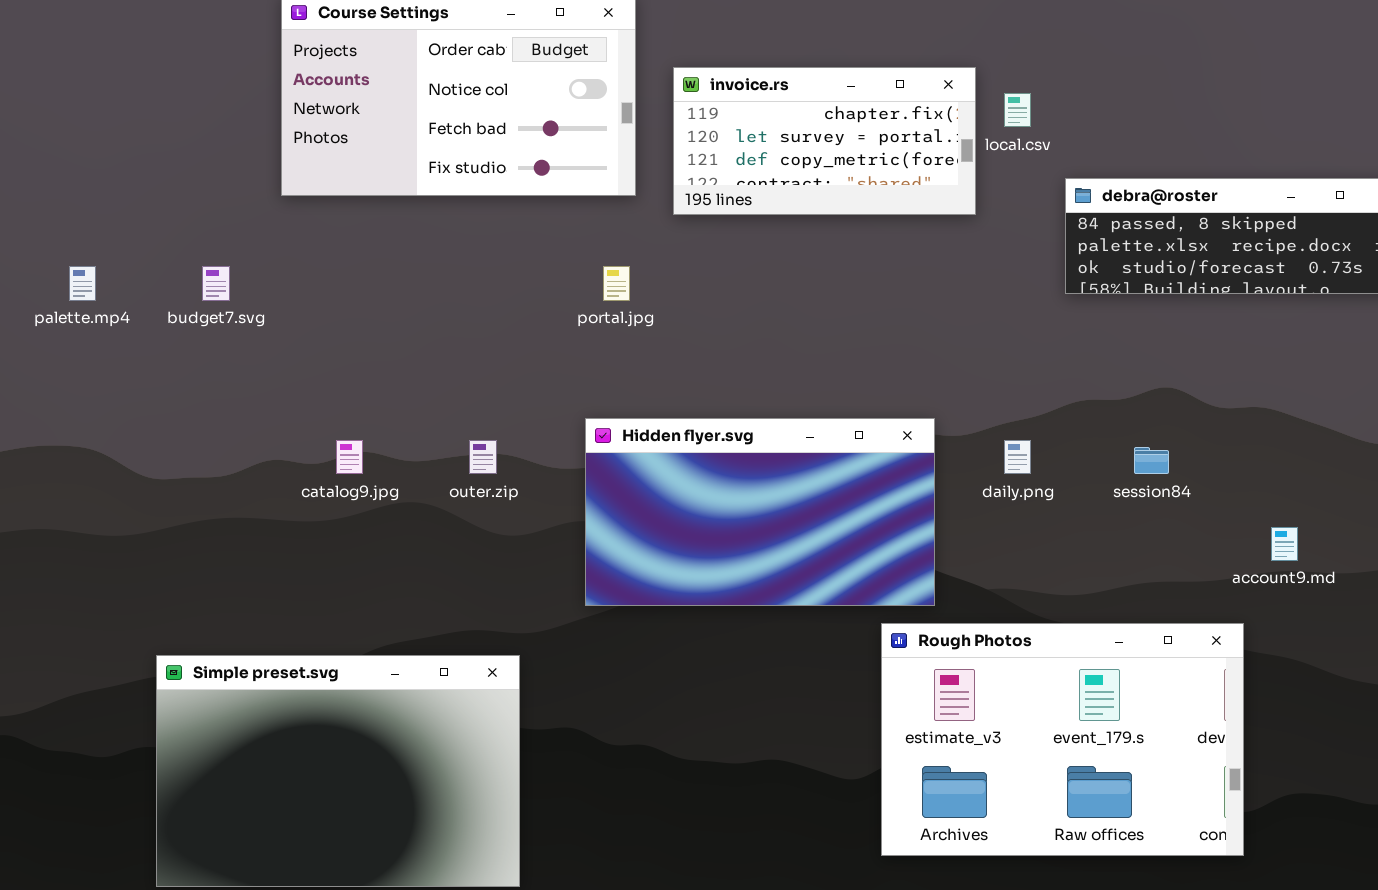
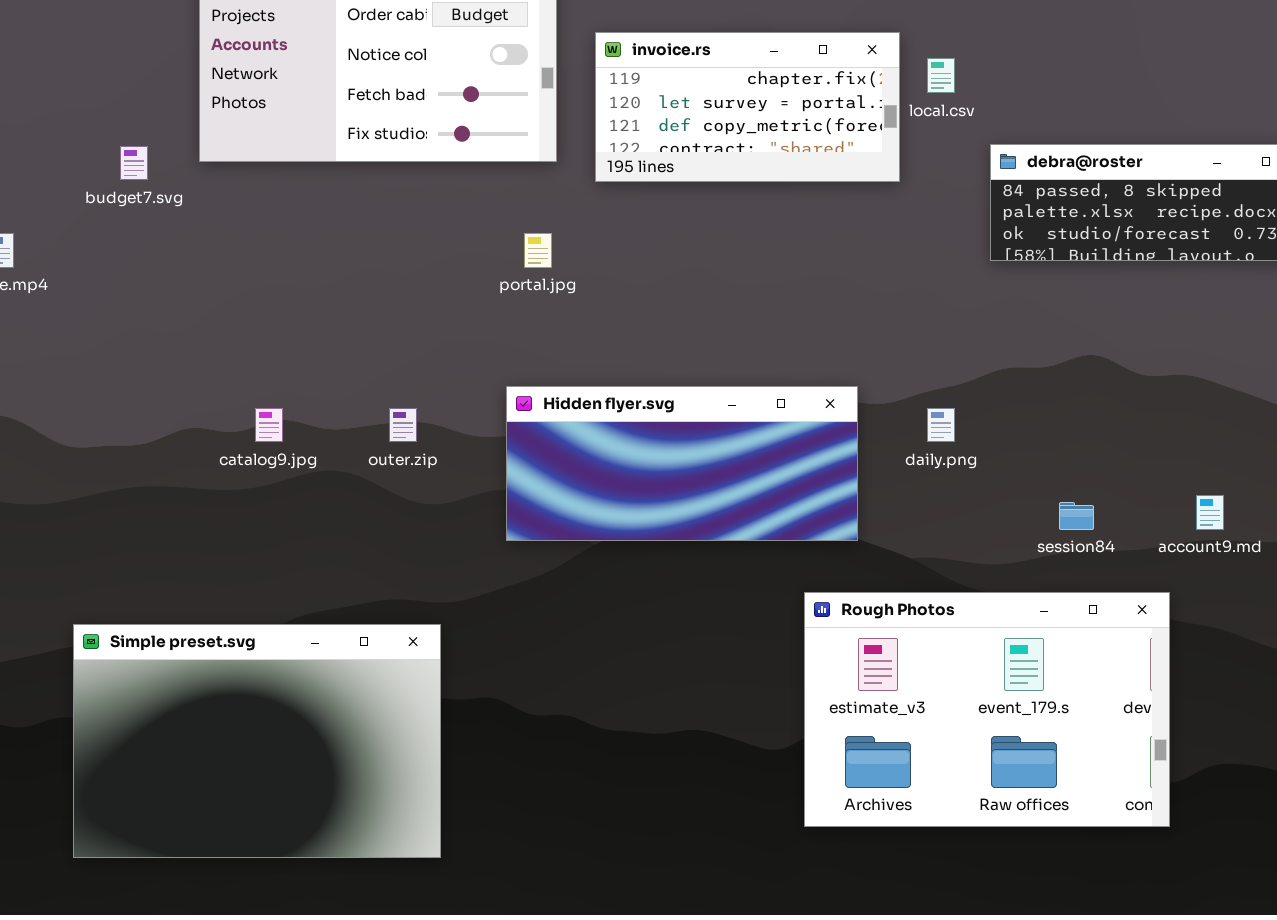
budget7.svg: [202,266,230,301] -> [120,146,148,180], moved
Hidden flyer.svg: [585,418,935,606] -> [506,386,858,541], resized
session84: [1134,447,1169,474] -> [1059,502,1094,530], moved

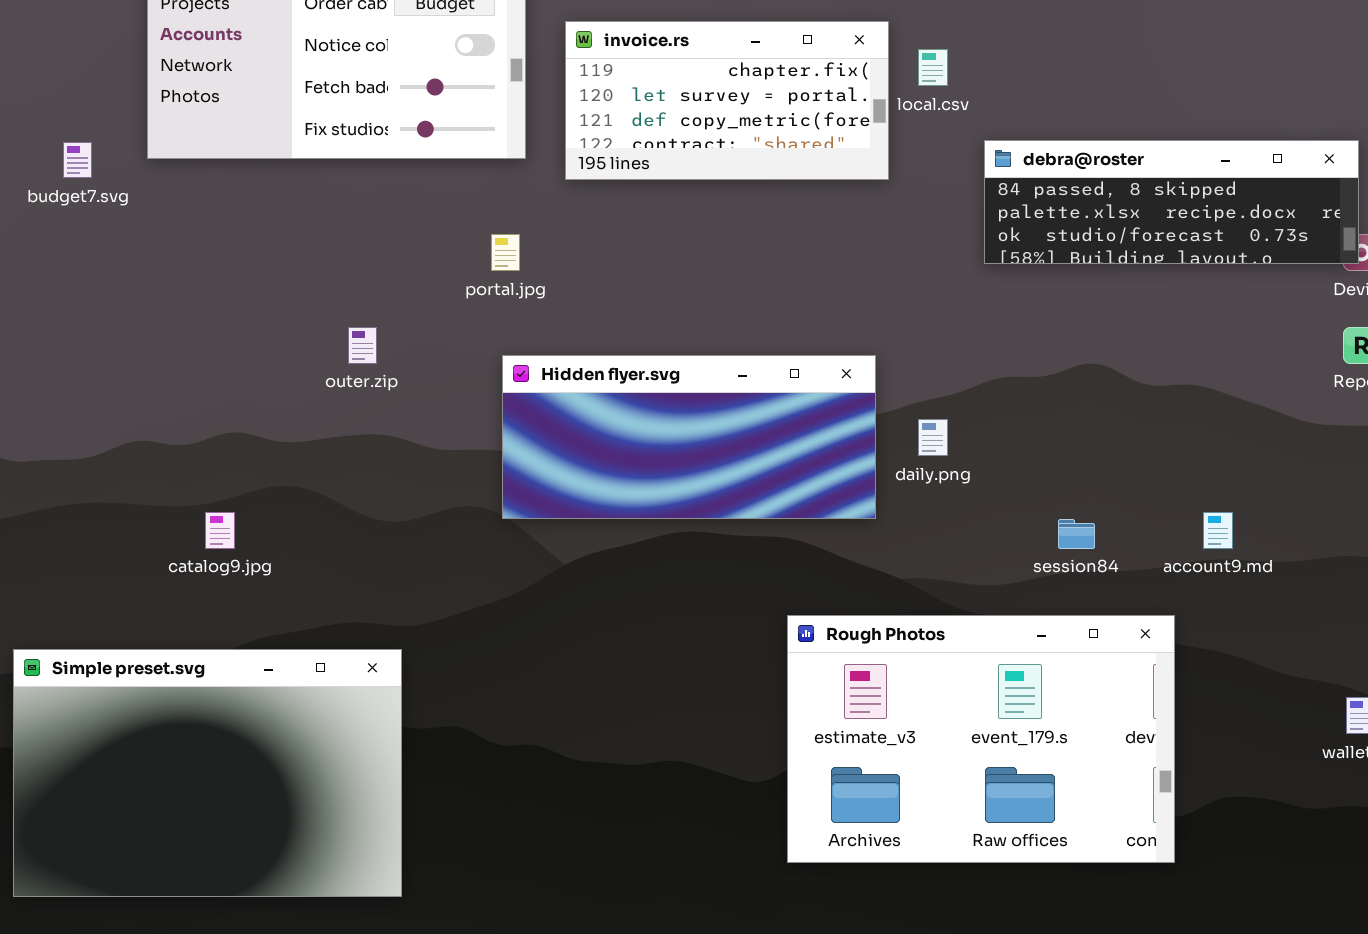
Hidden flyer.svg: [506,386,858,541] -> [502,355,876,519], moved
catalog9.jpg: [255,408,283,442] -> [205,512,235,549], moved
outer.zip: [389,408,417,442] -> [348,327,377,364], moved

